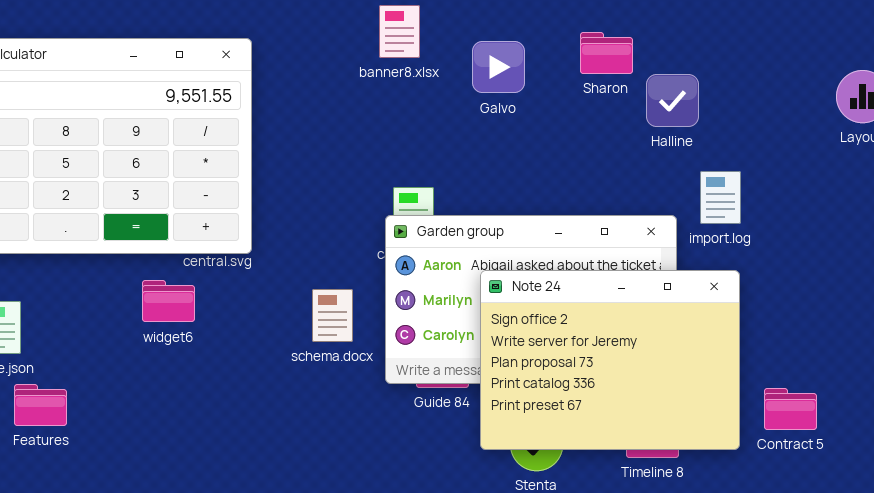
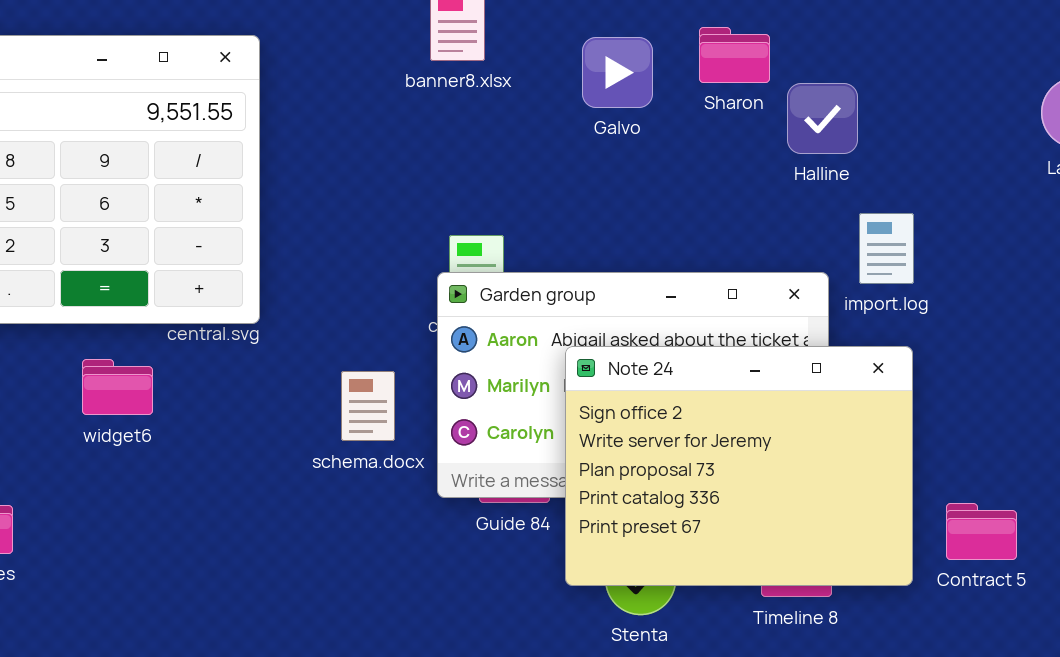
Galvo: [472,41,525,93] -> [582,37,653,108], moved
widget6: [142,280,195,322] -> [82,359,153,415], moved

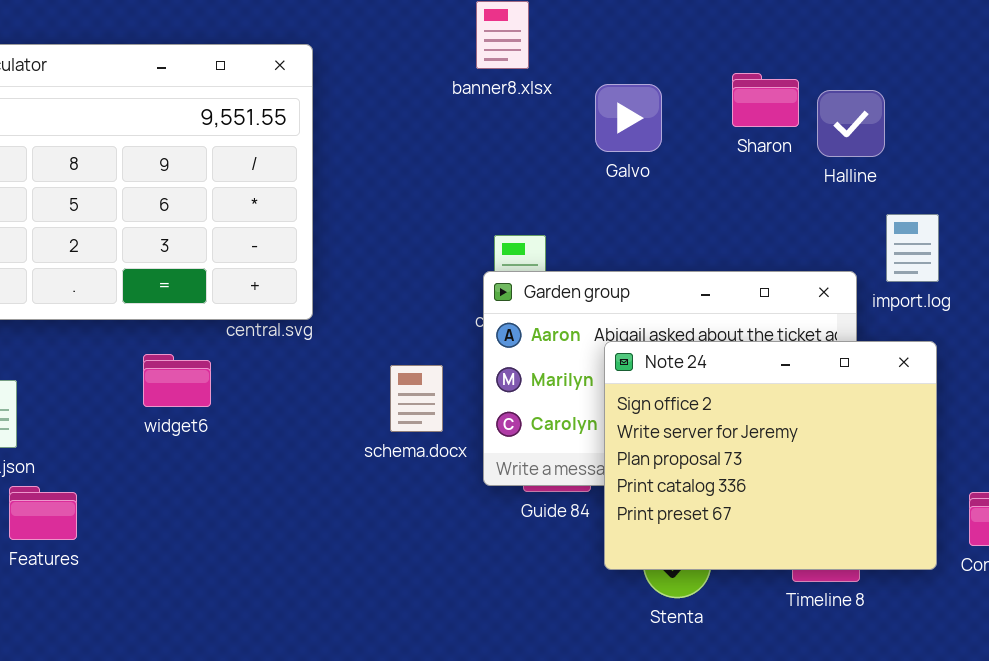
Sharon: [699,27,770,83] -> [732,73,799,127], moved
Galvo: [582,37,653,108] -> [595,84,662,152], moved

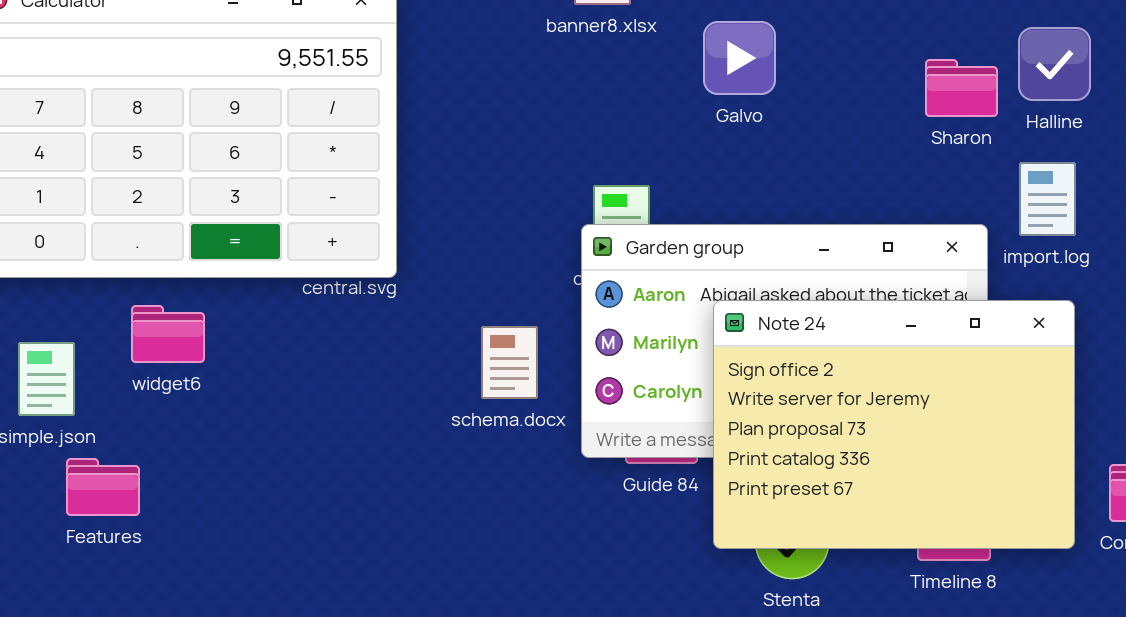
Sharon: [732,73,799,127] -> [925,59,998,117], moved
Halline: [817,90,885,157] -> [1018,27,1091,101], moved
widget6: [143,354,211,407] -> [131,305,205,363], moved

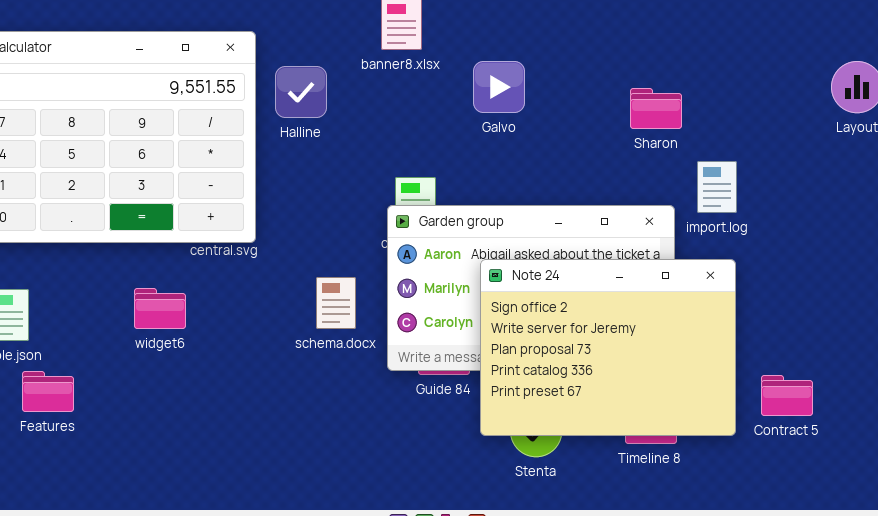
Halline: [1018,27,1091,101] -> [275,66,327,118], moved
widget6: [131,305,205,363] -> [134,288,186,329], moved

